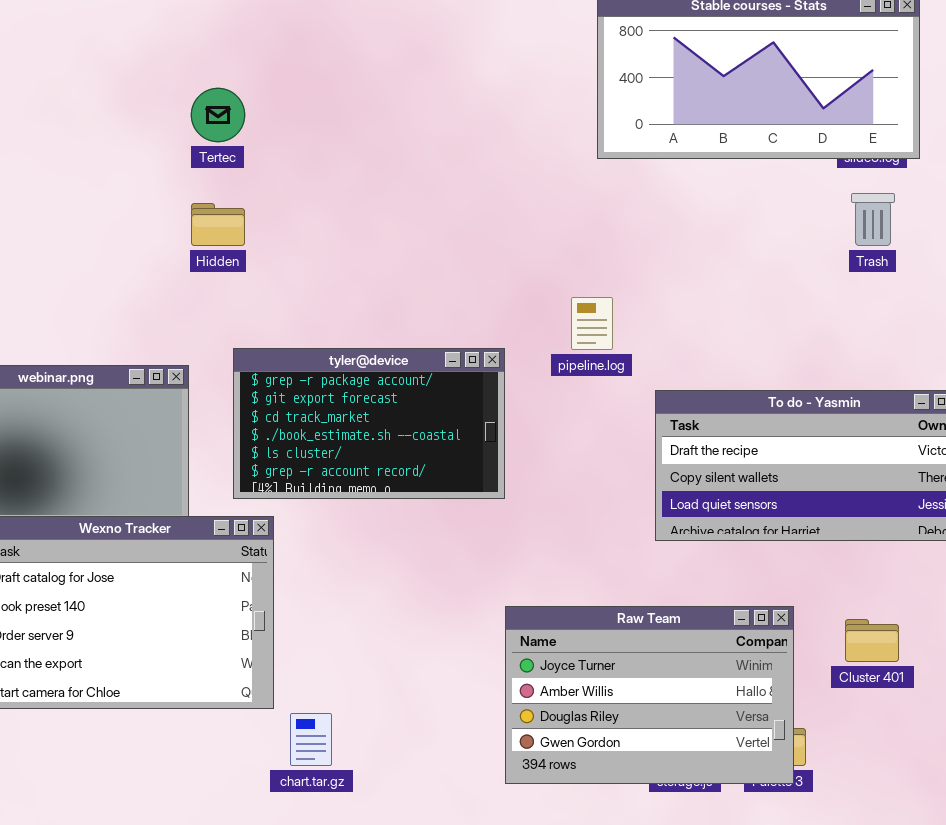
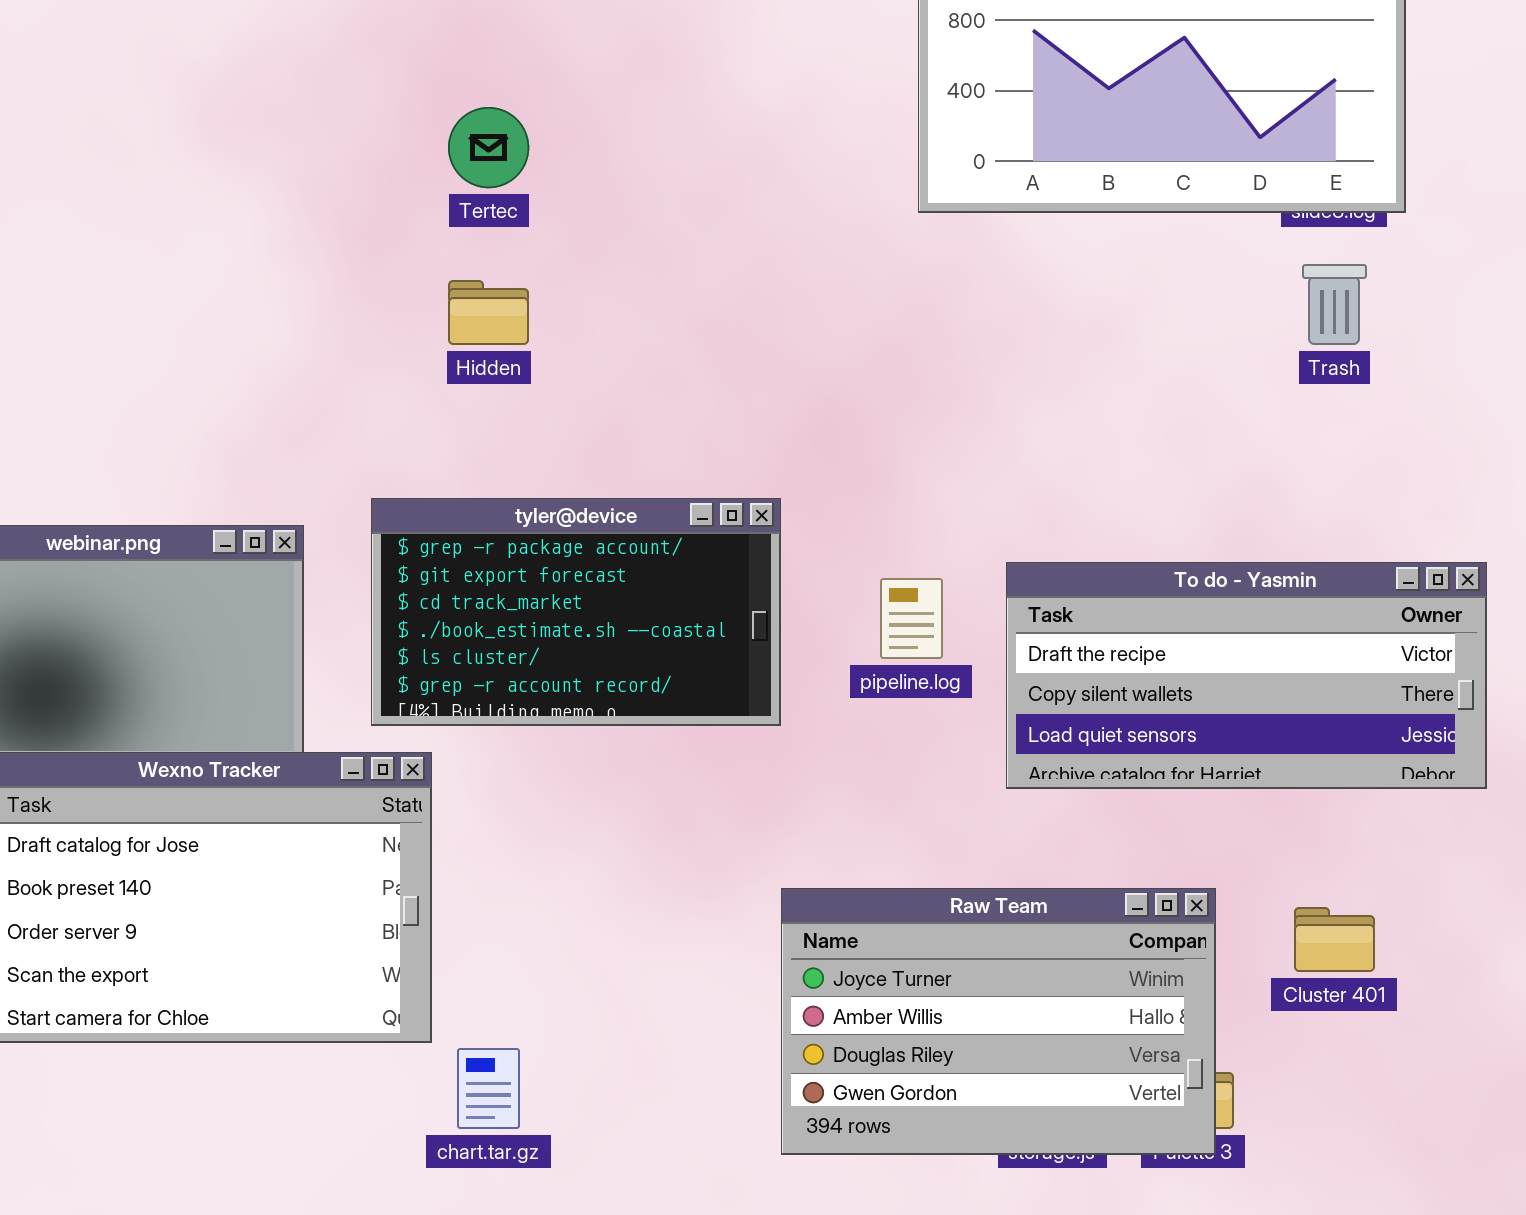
Tertec: [191,88,245,142] -> [448,107,529,188], moved
Hidden: [191,203,245,246] -> [448,280,529,345], moved
pipeline.log: [571,297,613,350] -> [880,578,943,659], moved

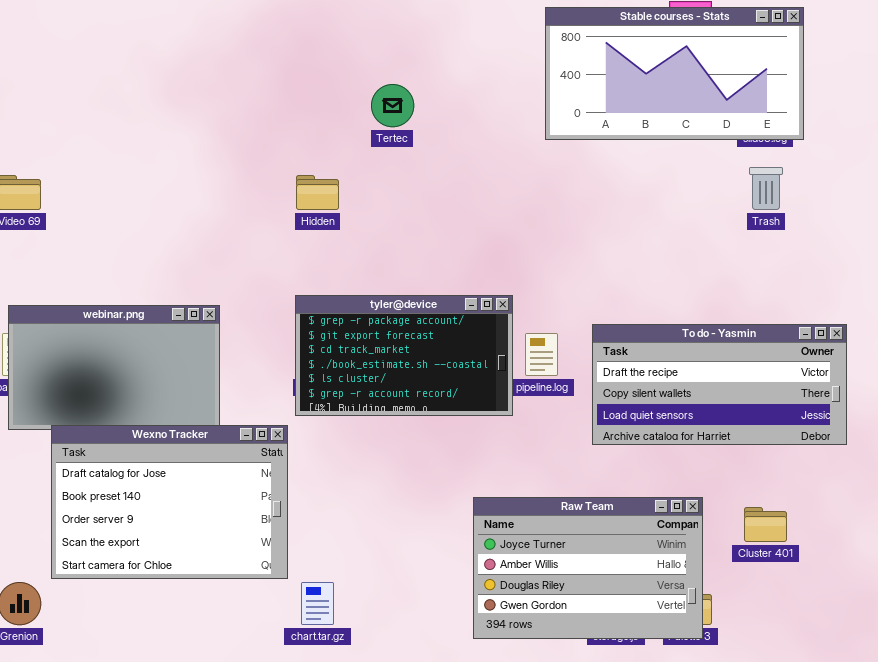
Tertec: [448,107,529,188] -> [371,84,414,127], moved
tyler@device: [371,498,781,726] -> [295,295,513,416], moved

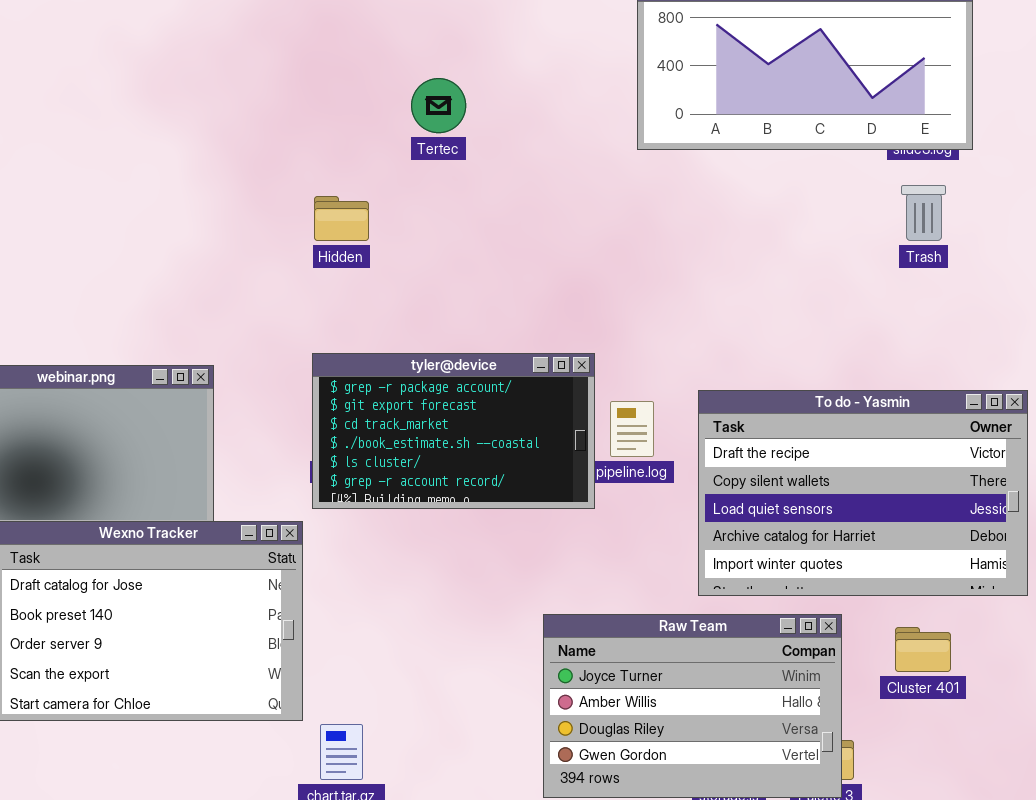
To do - Yasmin: [592,324,847,445] -> [698,390,1028,596], resized

